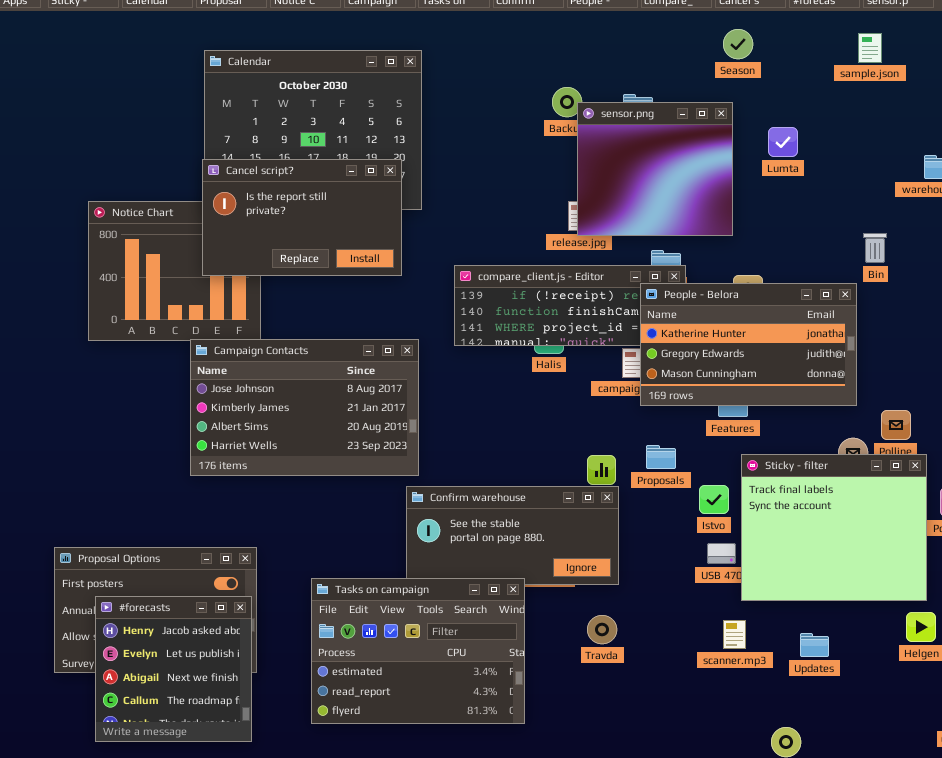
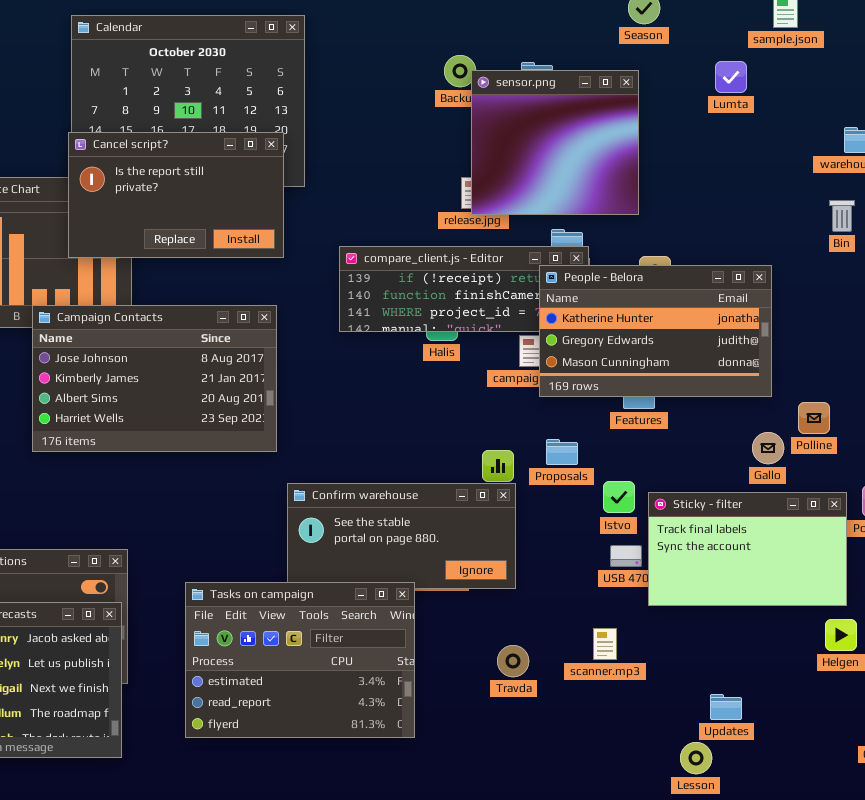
Lumta: [768,127,798,157] -> [715,61,747,93], moved
Bin: [863,233,887,263] -> [829,200,855,232], moved
Campaign Contacts: [190,339,419,476] -> [32,305,277,452], moved
Sticky - filter: [741,454,927,601] -> [648,492,847,606], resized
Travda: [587,615,617,644] -> [497,645,529,677], moved
scanner.mp3: [723,620,746,649] -> [593,628,617,660], moved
Updates: [800,633,829,657] -> [710,694,742,720], moved

